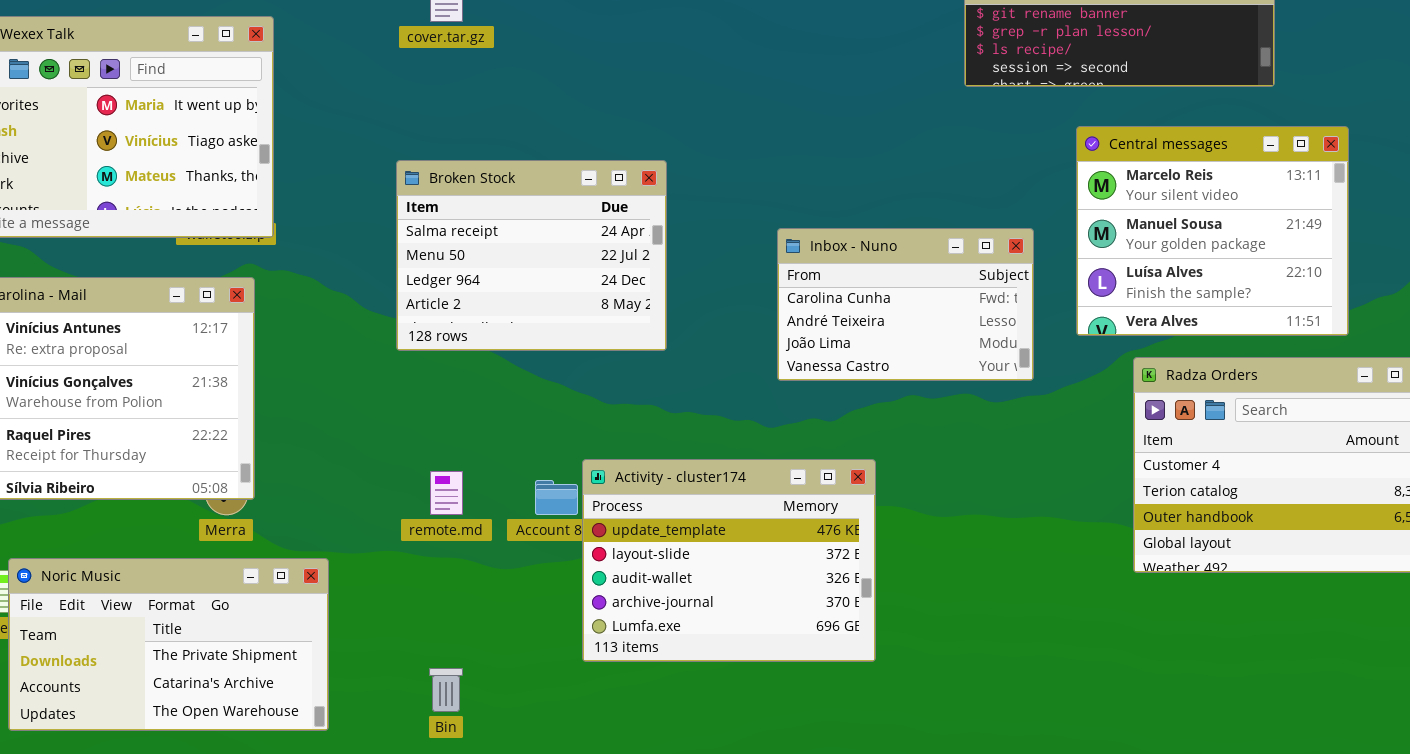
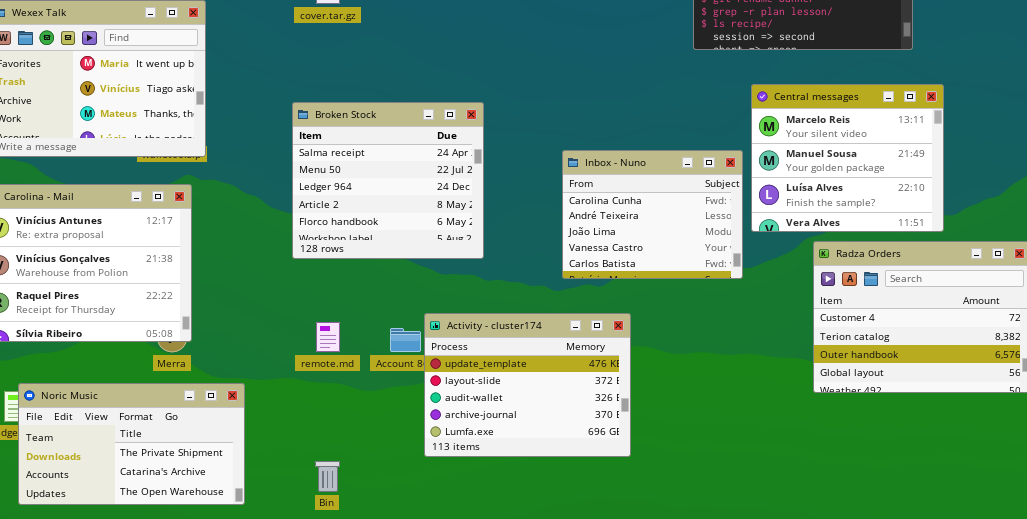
Central messages: [1076,126,1349,336] -> [751,84,944,232], moved
Broken Stock: [396,160,667,351] -> [292,102,484,259], resized
Inbox - Nuno: [777,228,1034,381] -> [562,150,743,279], resized

